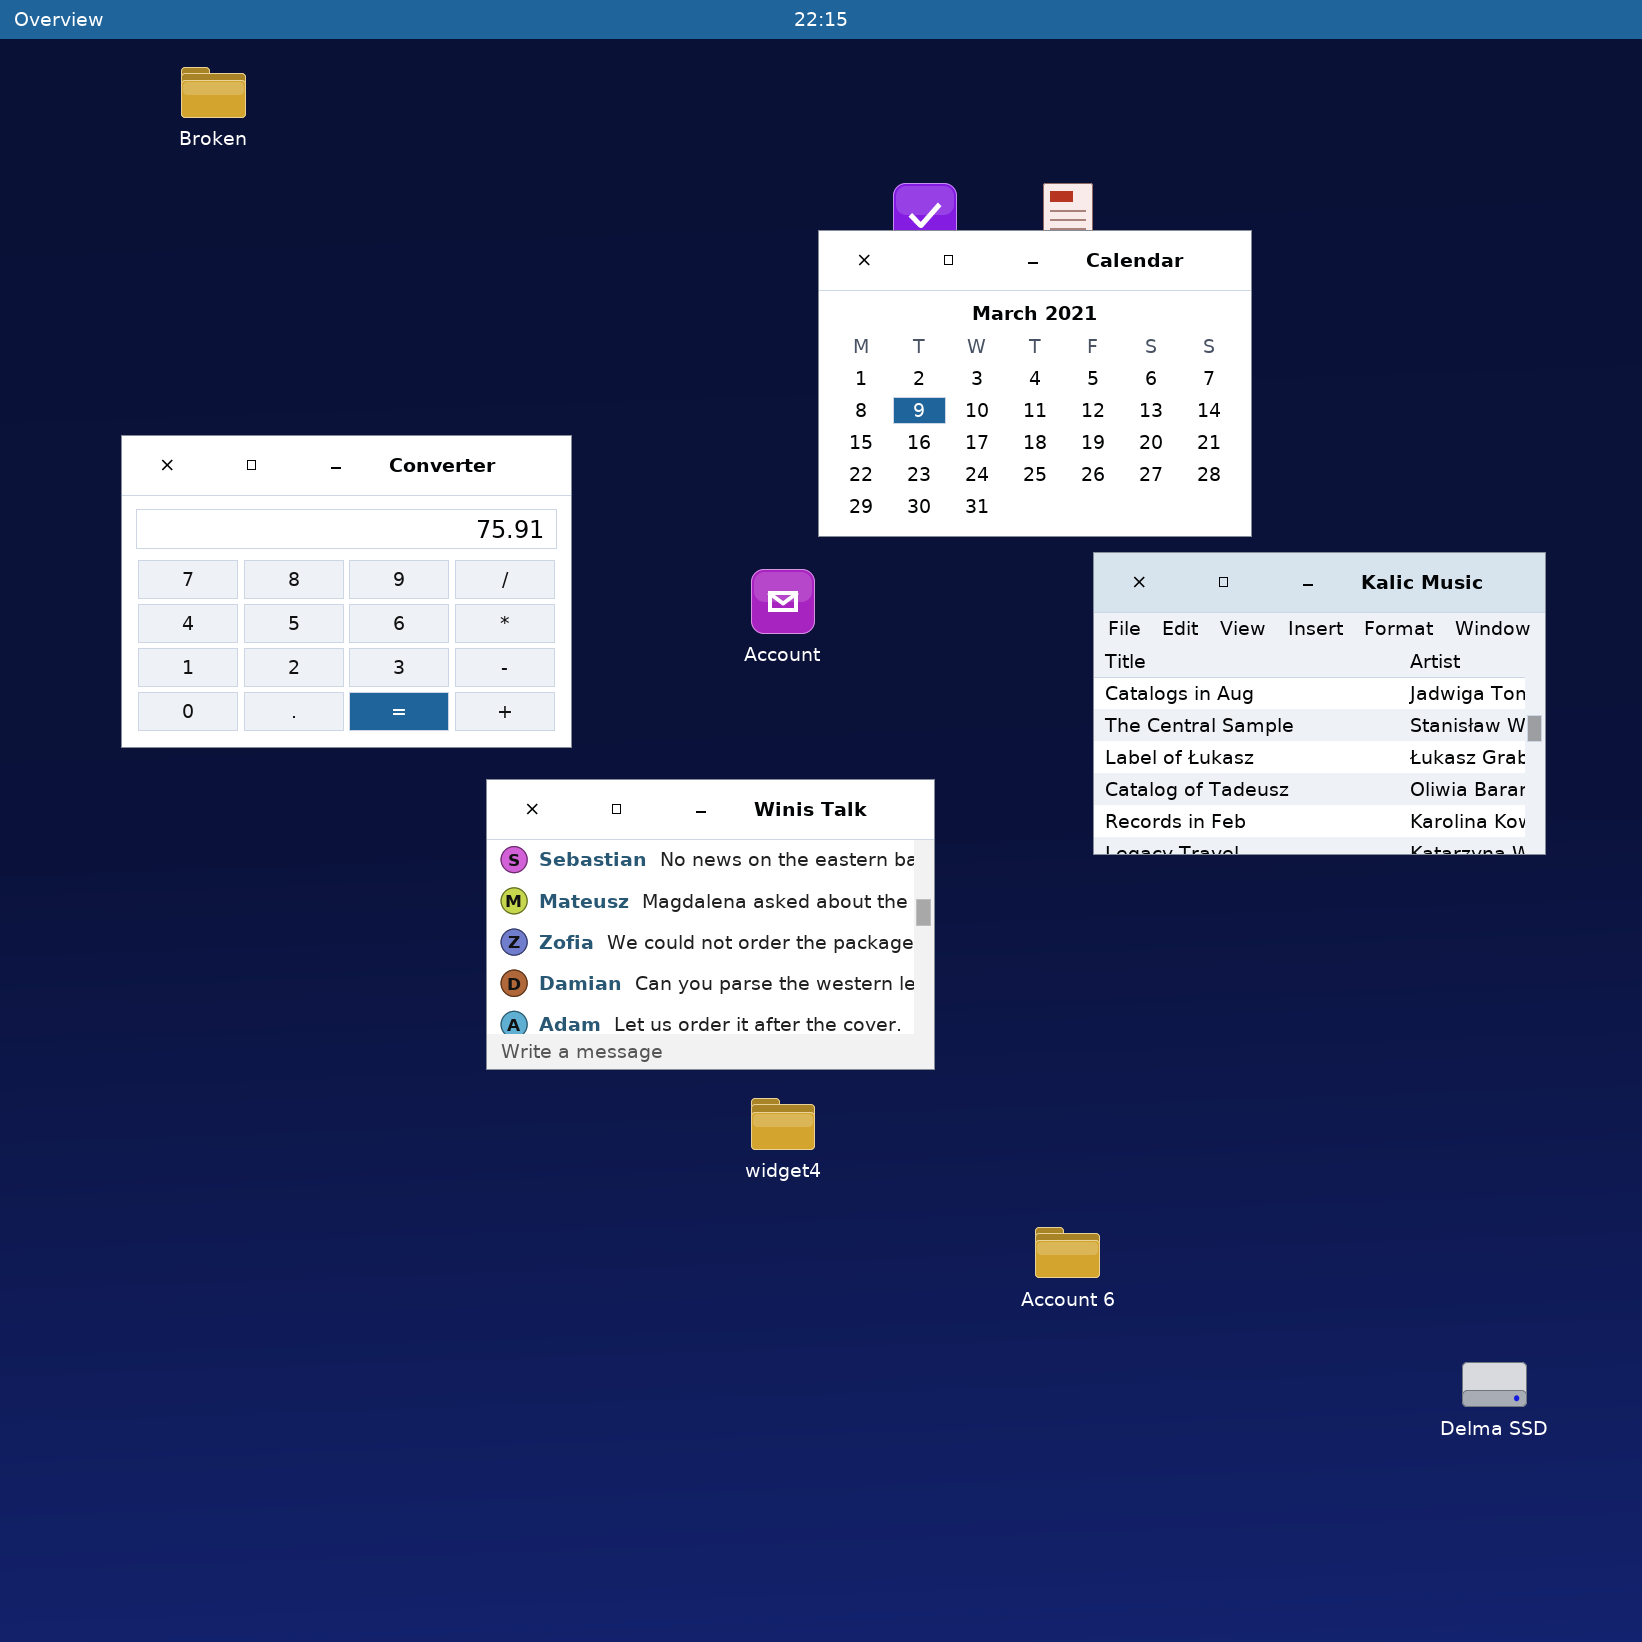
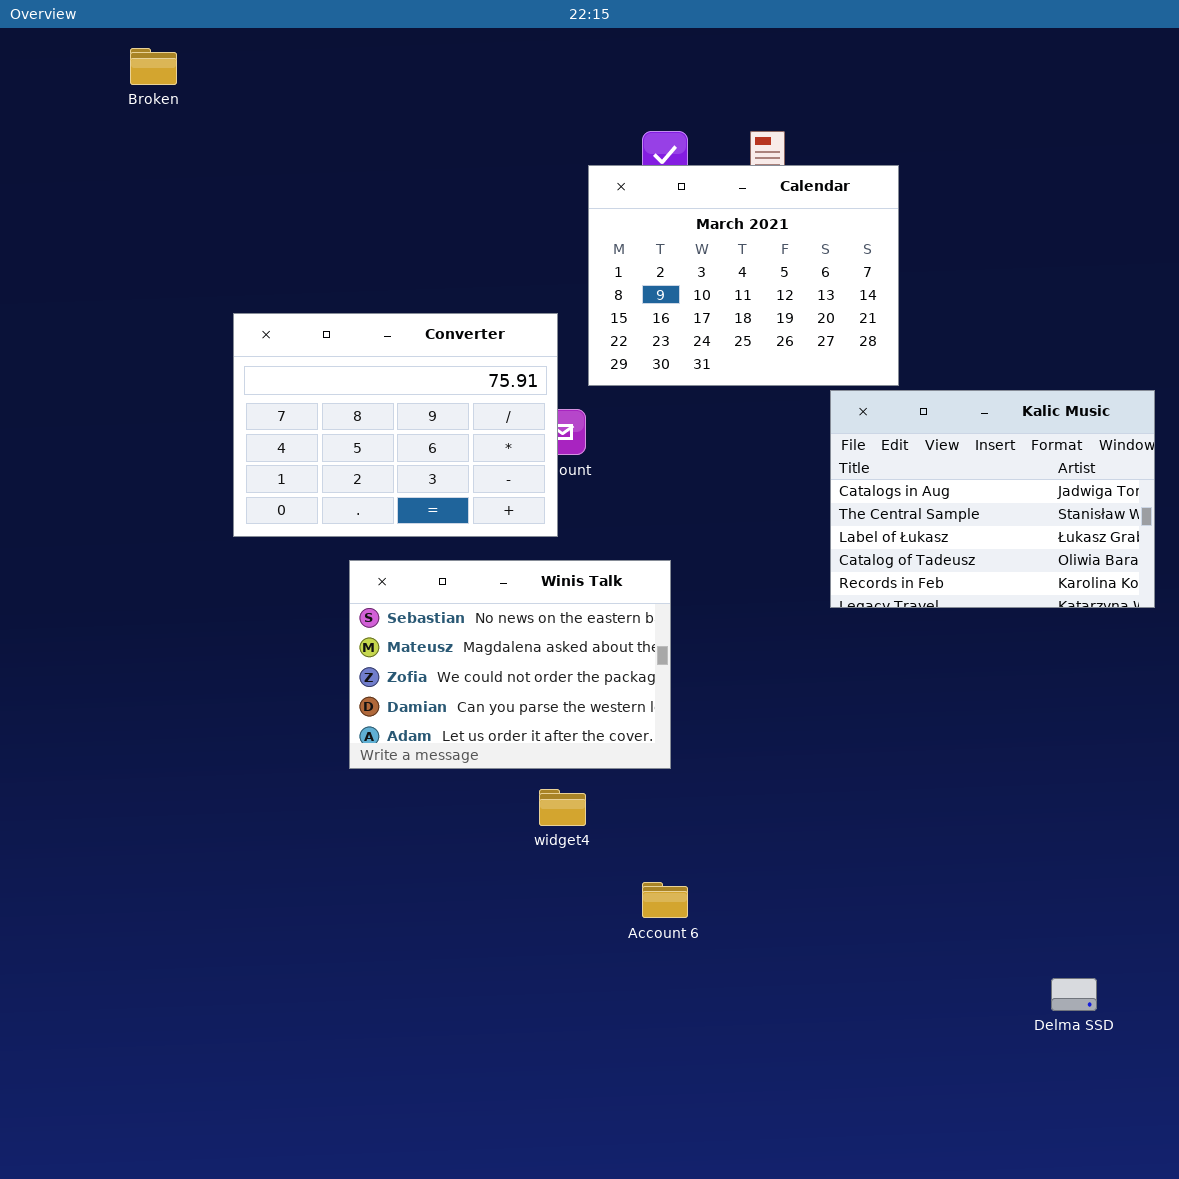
Converter: [121,435,572,748] -> [233,313,558,537], moved
Kalic Music: [1093,552,1546,855] -> [830,390,1155,608], moved
Account 6: [1035,1227,1100,1278] -> [642,882,688,918], moved

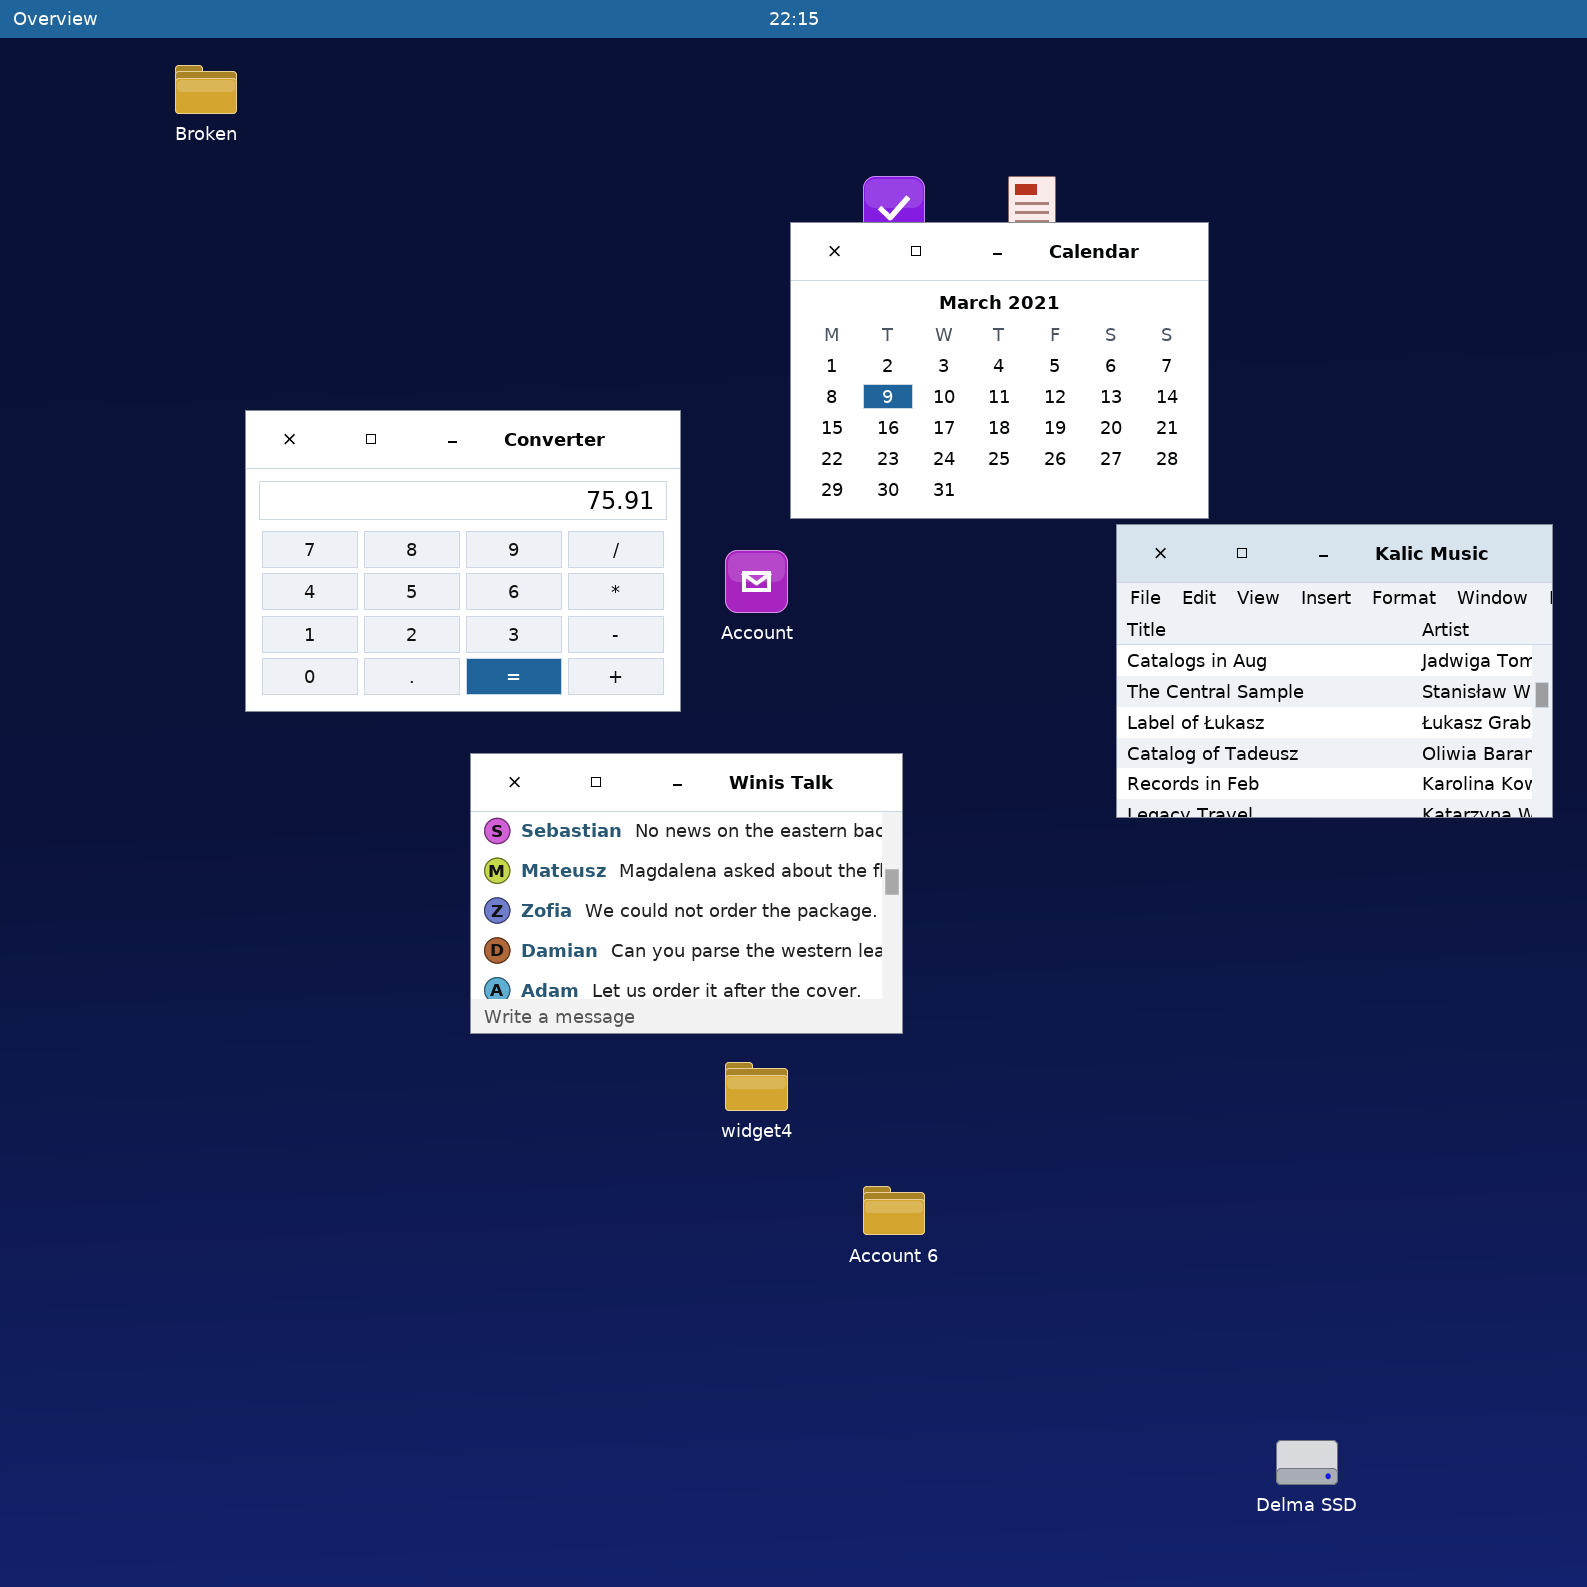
Converter: [233,313,558,537] -> [245,410,681,712], moved
Delma SSD: [1051,978,1097,1011] -> [1276,1440,1338,1485], moved

